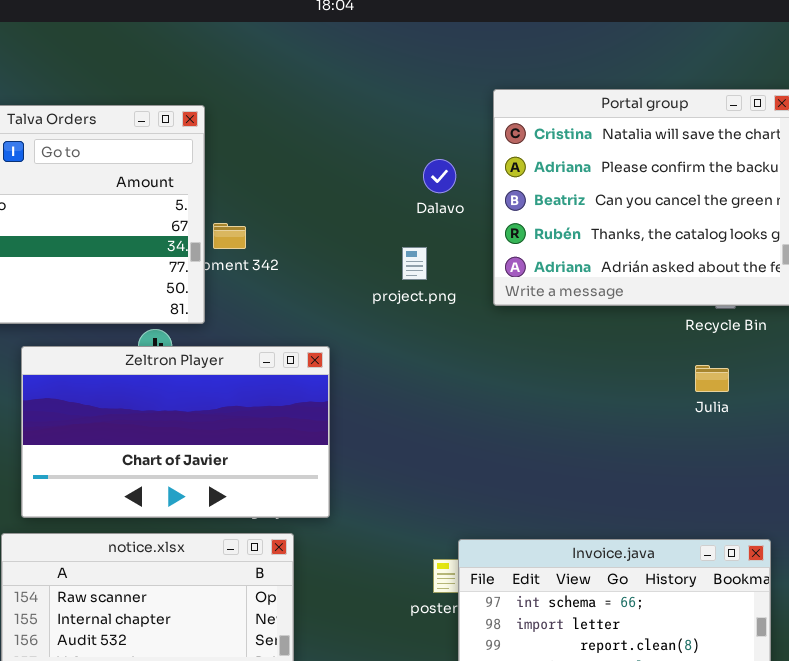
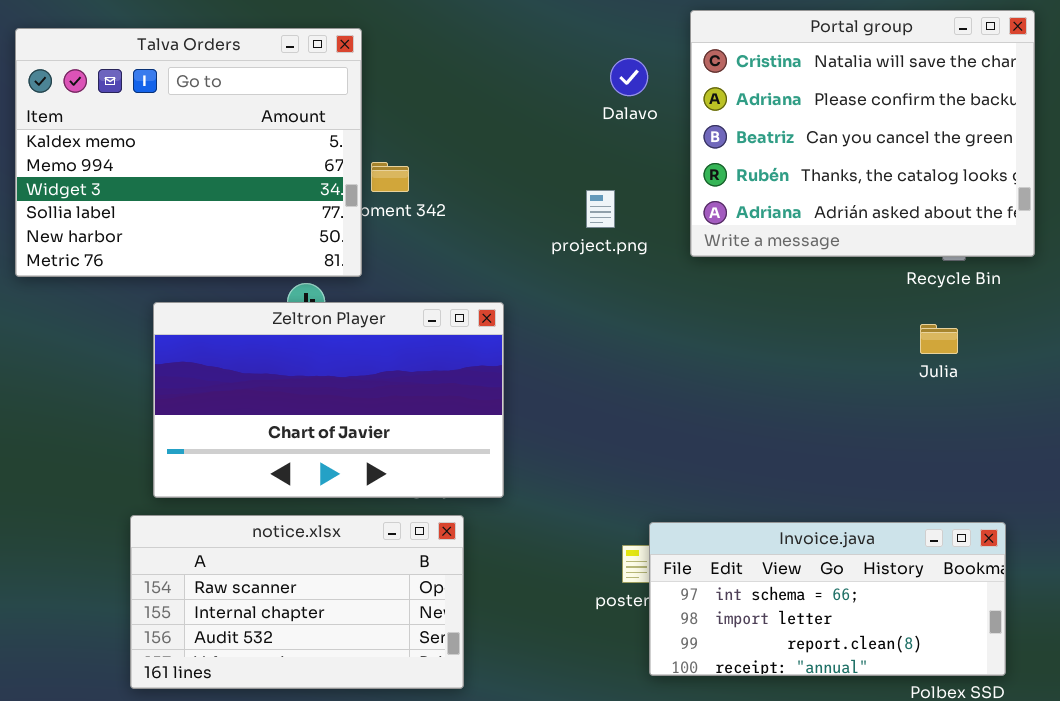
Dalavo: [423,159,456,193] -> [610,58,648,96], moved

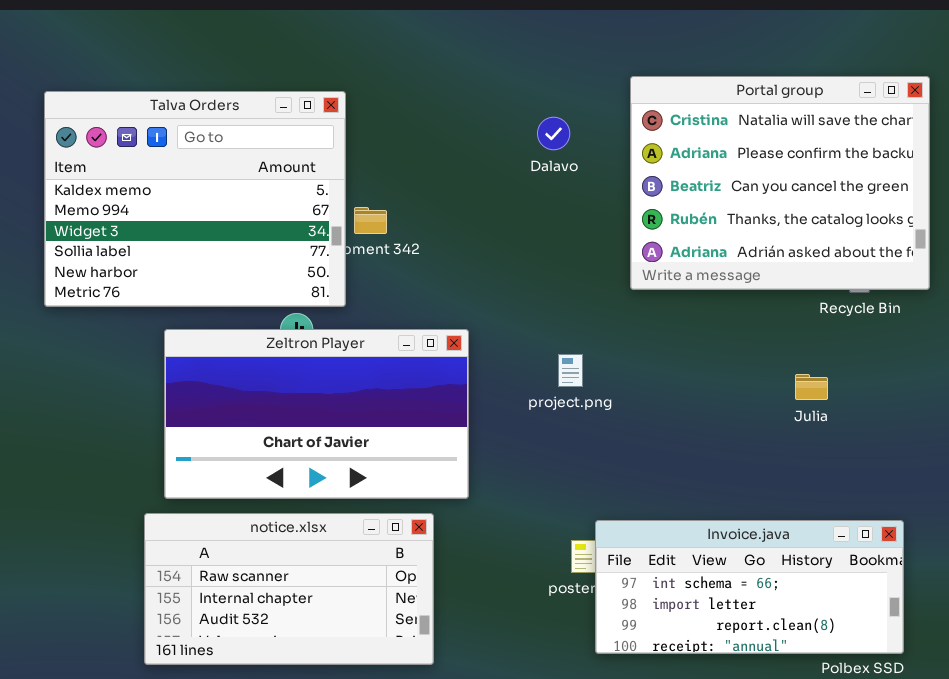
Dalavo: [610,58,648,96] -> [537,117,570,150], moved
project.png: [586,190,615,228] -> [558,354,583,387], moved
Julia: [920,324,958,354] -> [795,374,828,400], moved

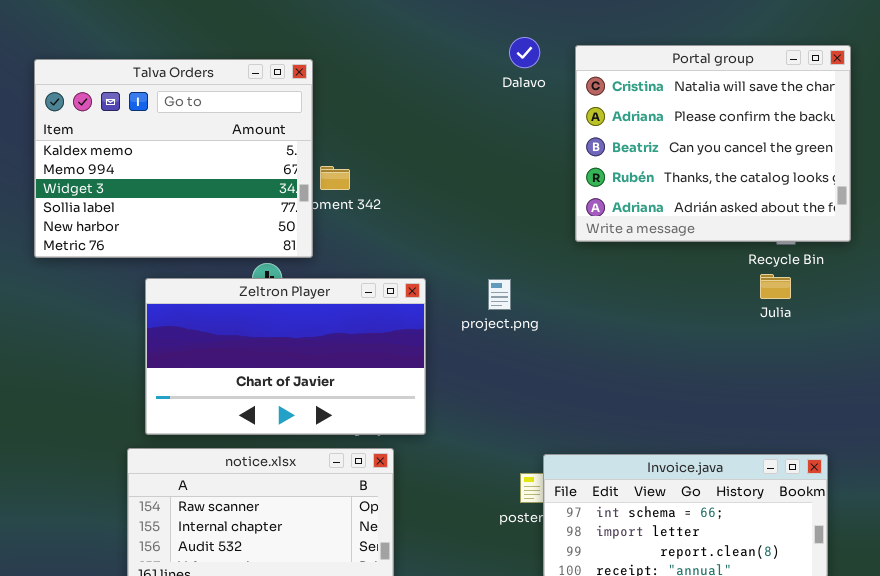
Dalavo: [537,117,570,150] -> [509,37,540,68], moved
project.png: [558,354,583,387] -> [488,279,511,310], moved
Julia: [795,374,828,400] -> [760,274,791,299], moved

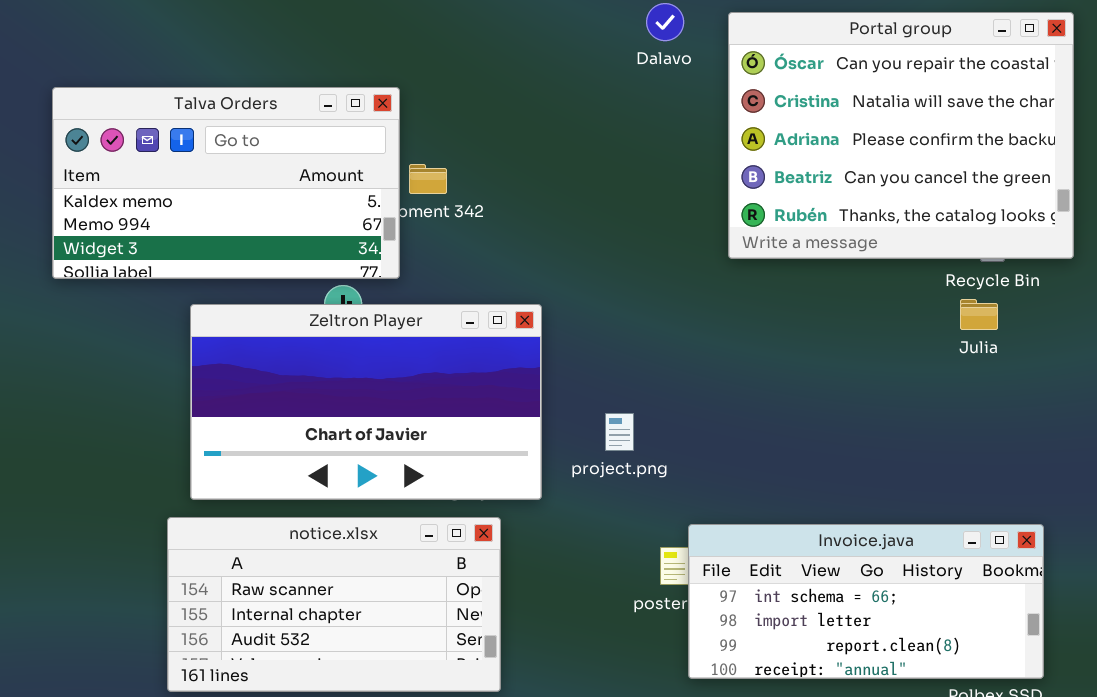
Portal group: [575,45,851,242] -> [728,12,1074,259], scrolled up 1 row
Talva Orders: [34,59,313,258] -> [52,87,400,279], resized
project.png: [488,279,511,310] -> [605,413,634,451], moved

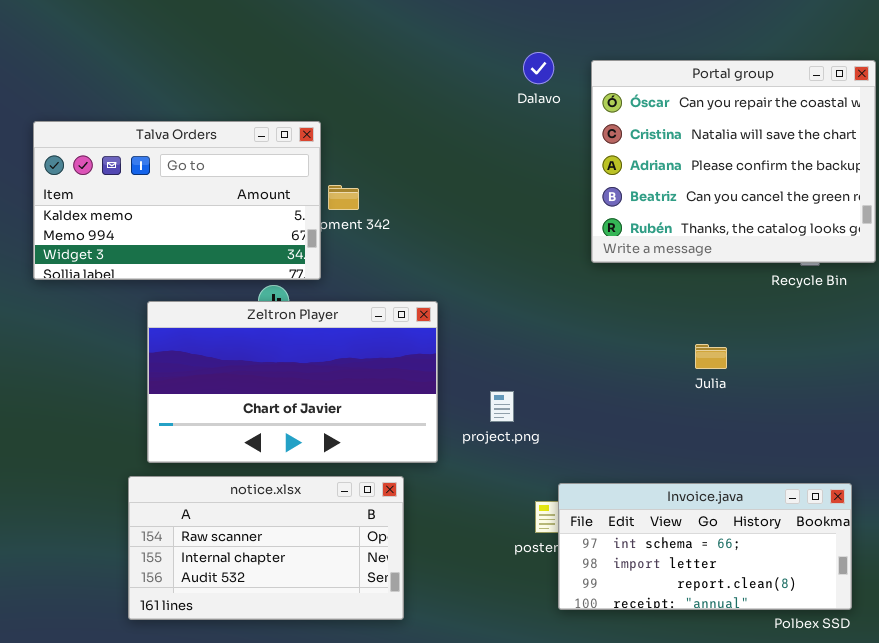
Julia: [960,299,998,330] -> [695,344,727,369], moved

